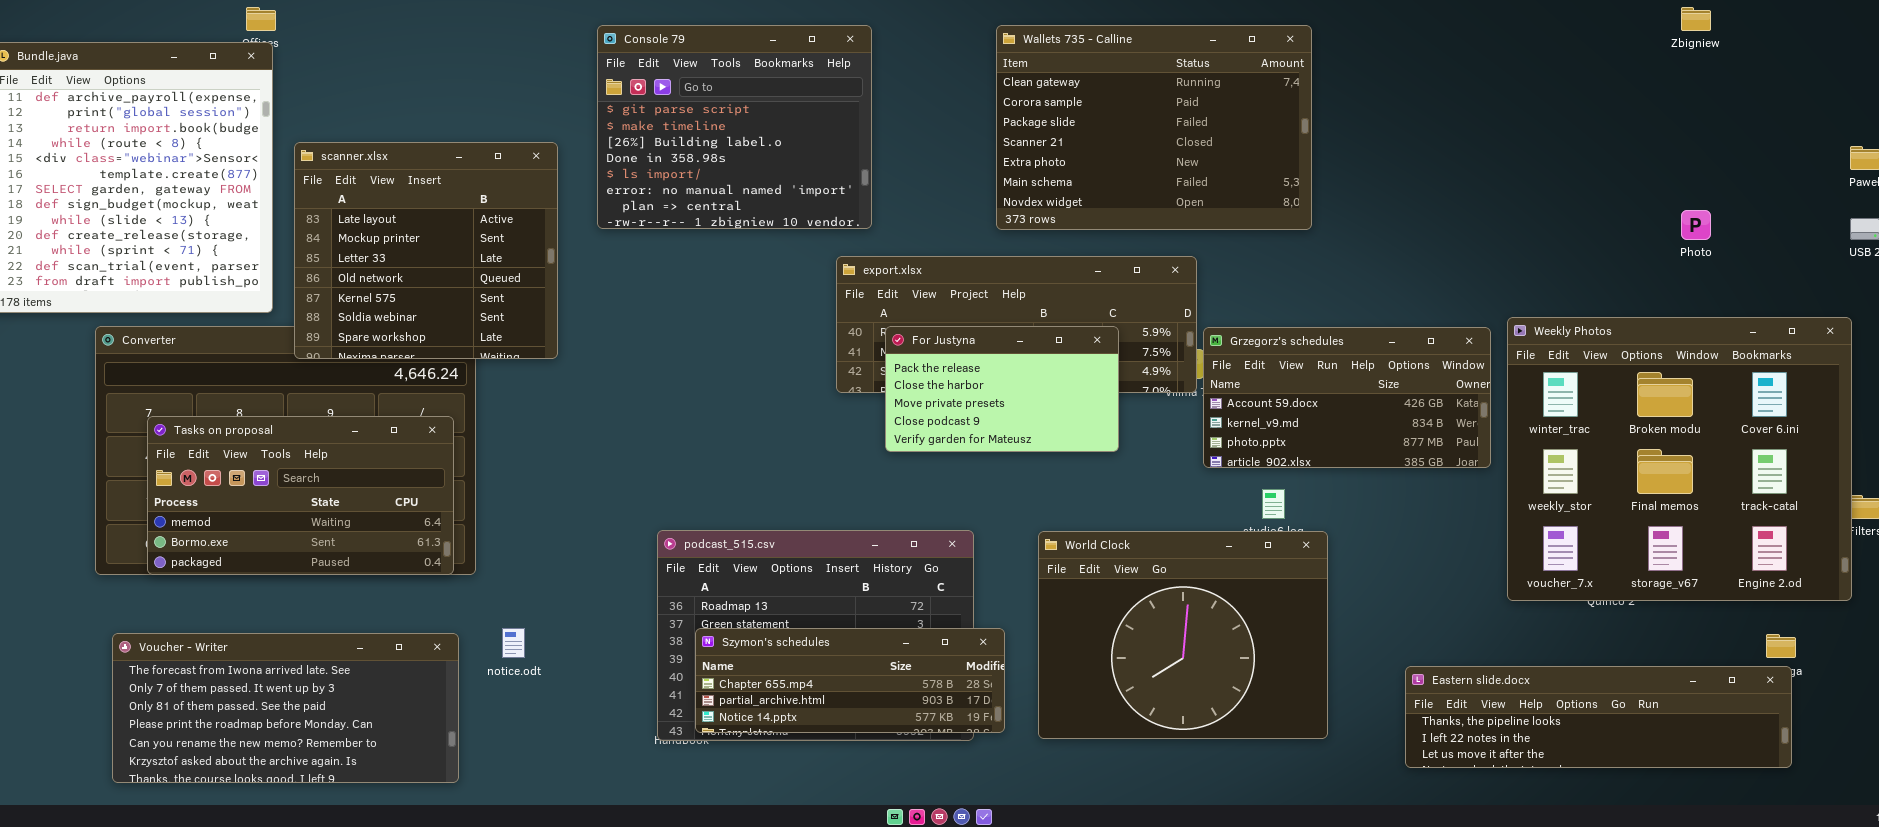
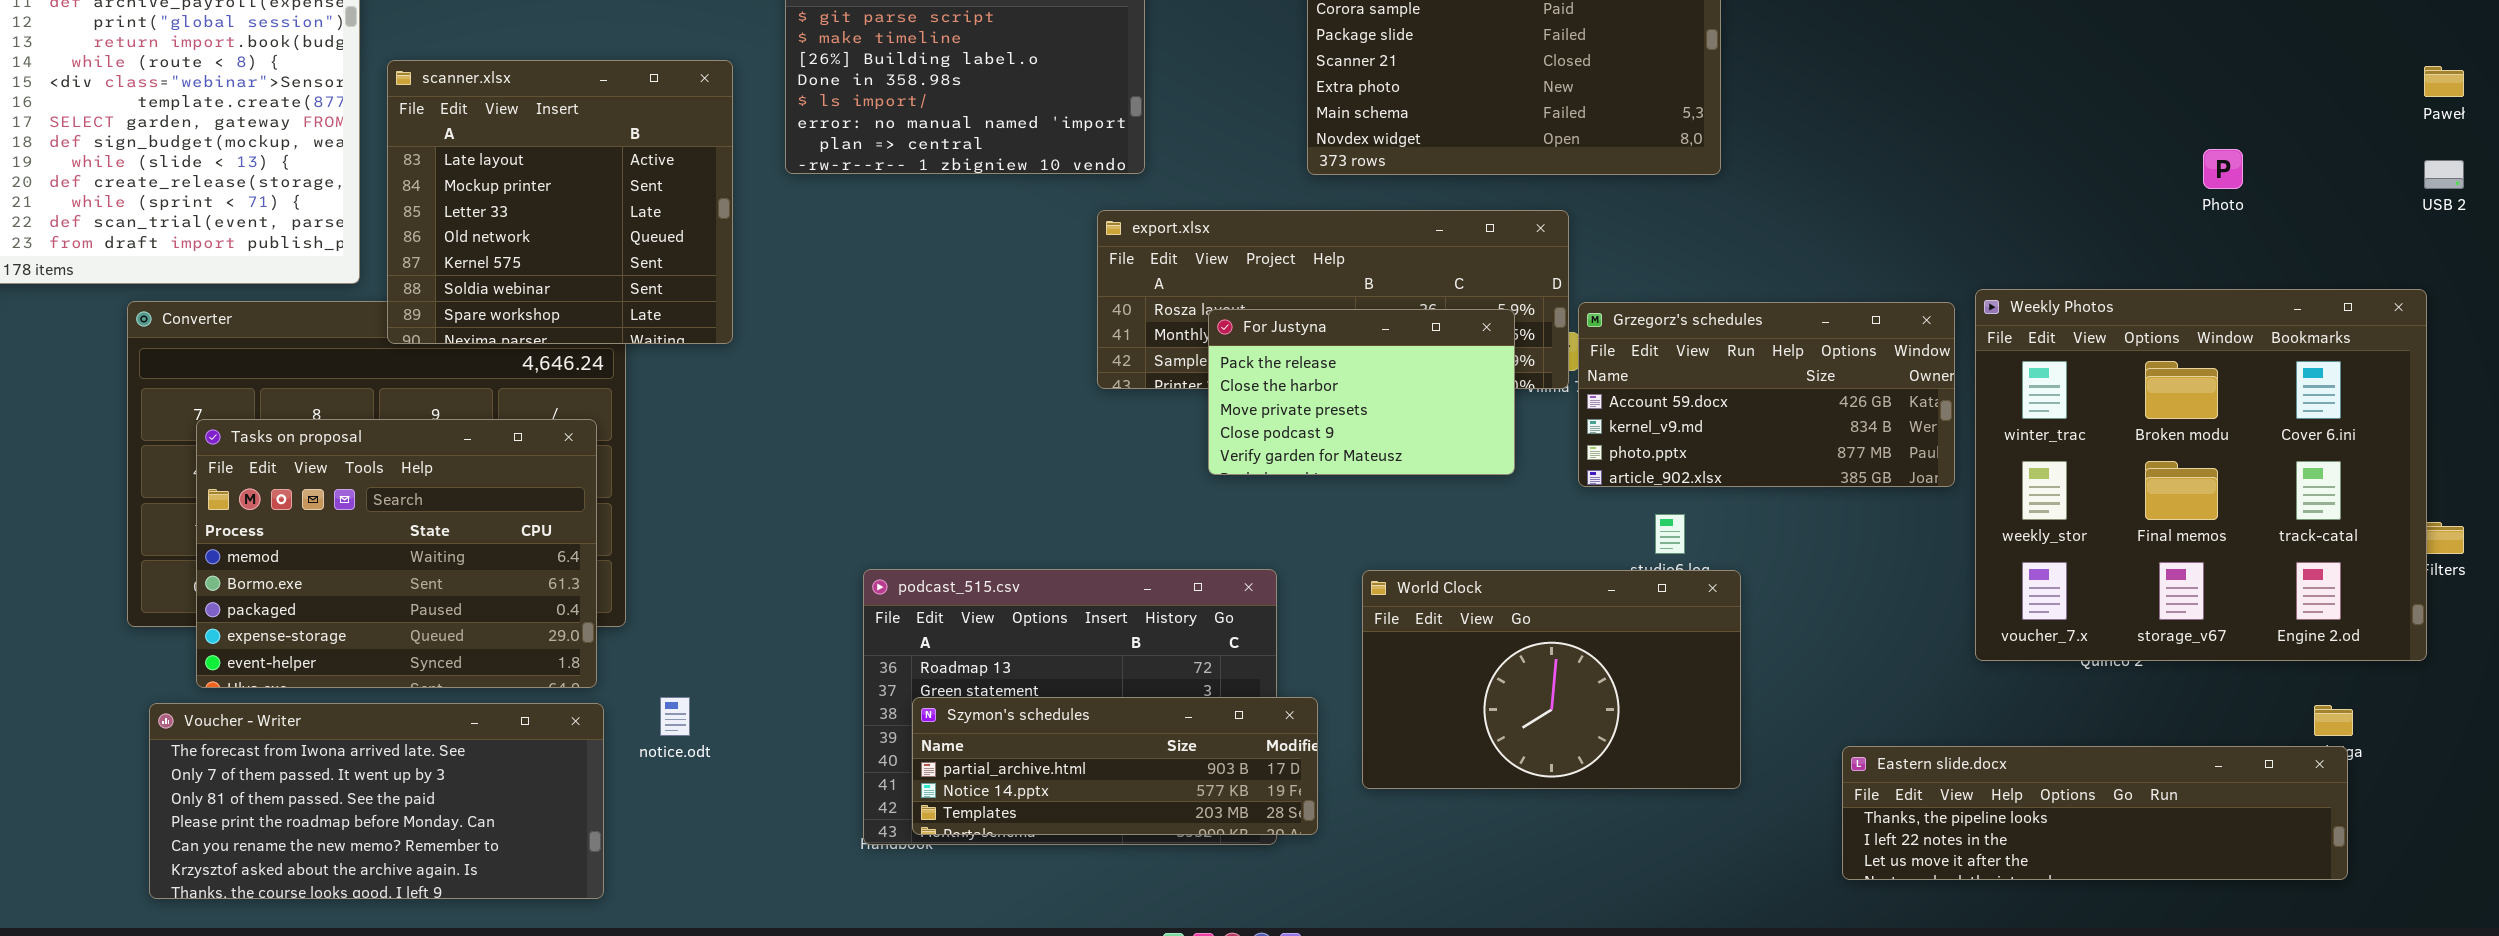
For Justyna: [885,326,1119,452] -> [1208,309,1515,475], moved
Tasks on proposal: [147,416,454,575] -> [196,419,597,688], resized
World Clock: [1038,531,1328,739] -> [1362,570,1741,789], resized
Szymon's schedules: [695,628,1005,733] -> [912,697,1318,835], scrolled down 1 row

